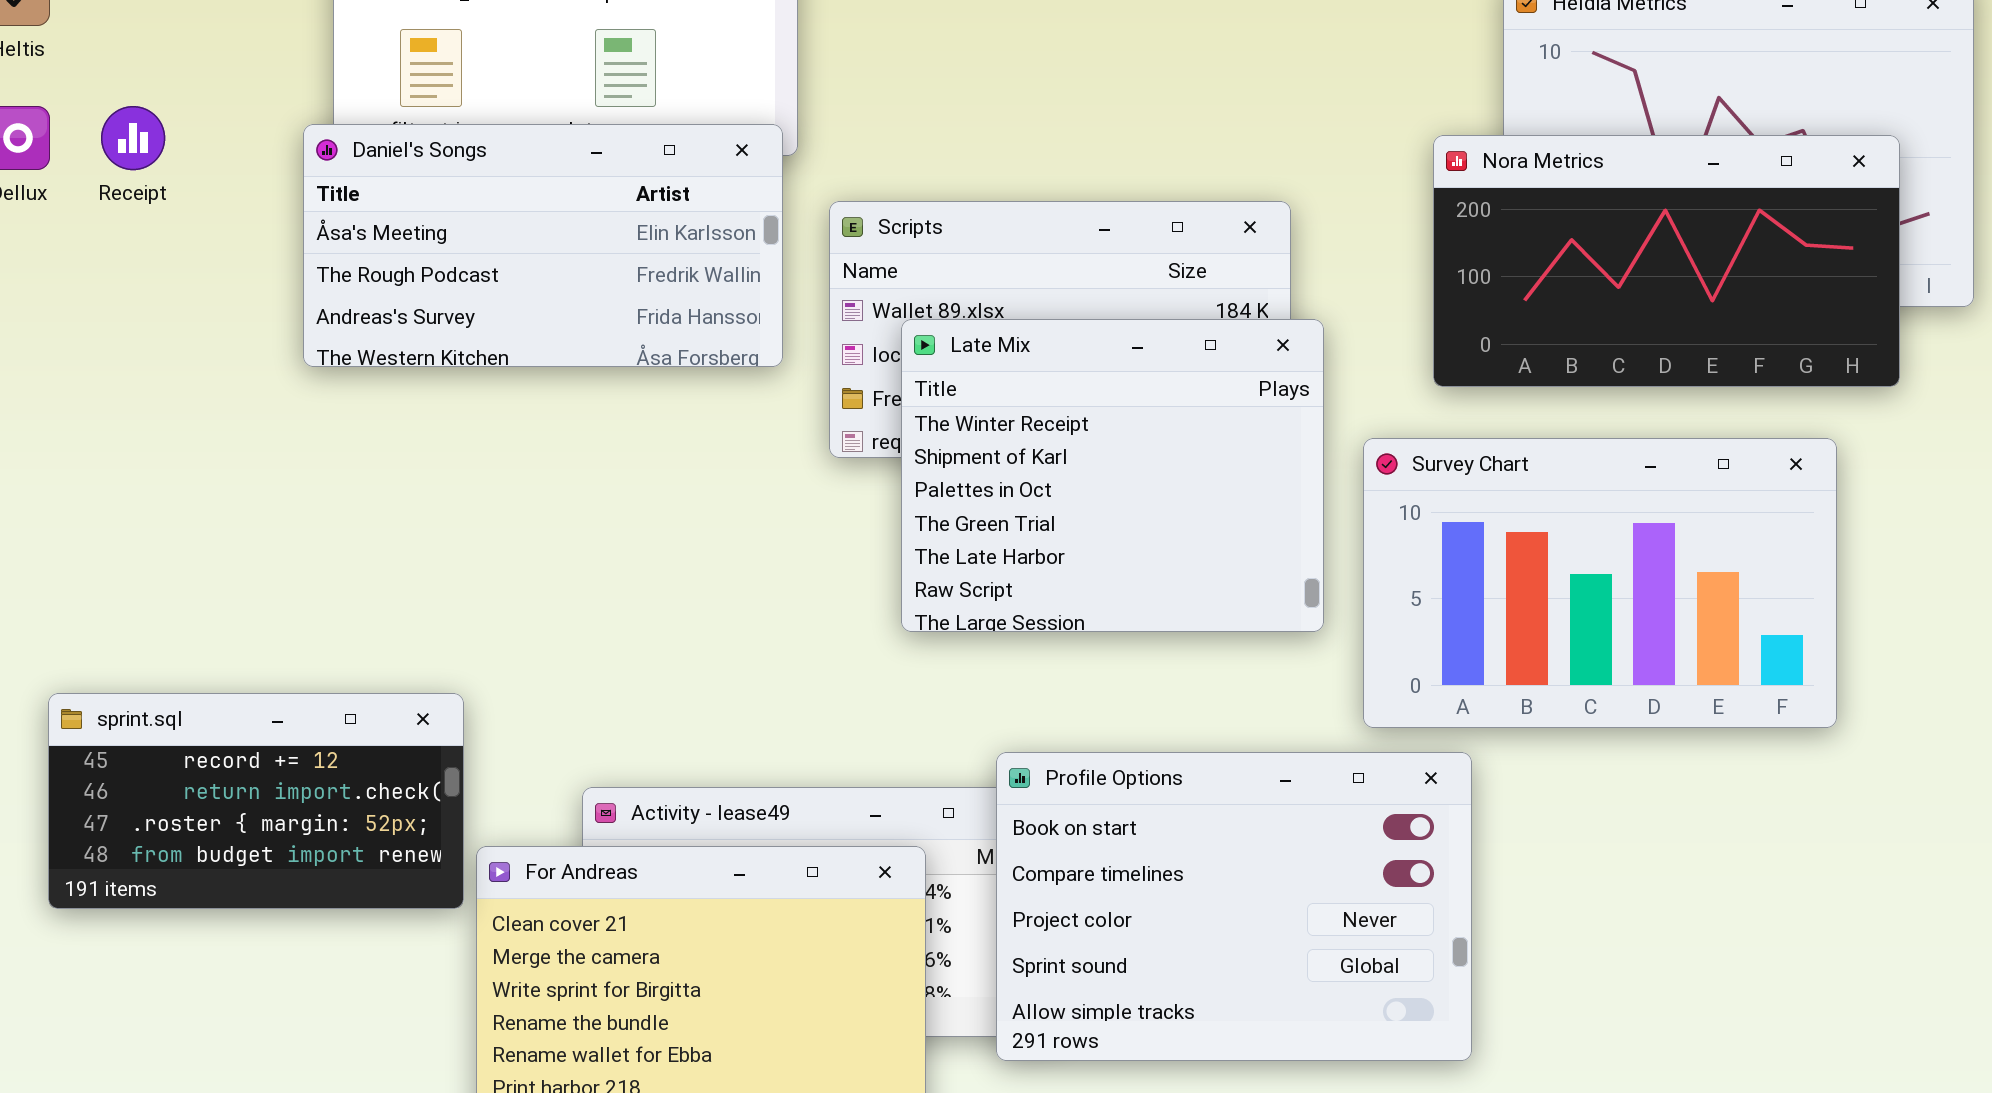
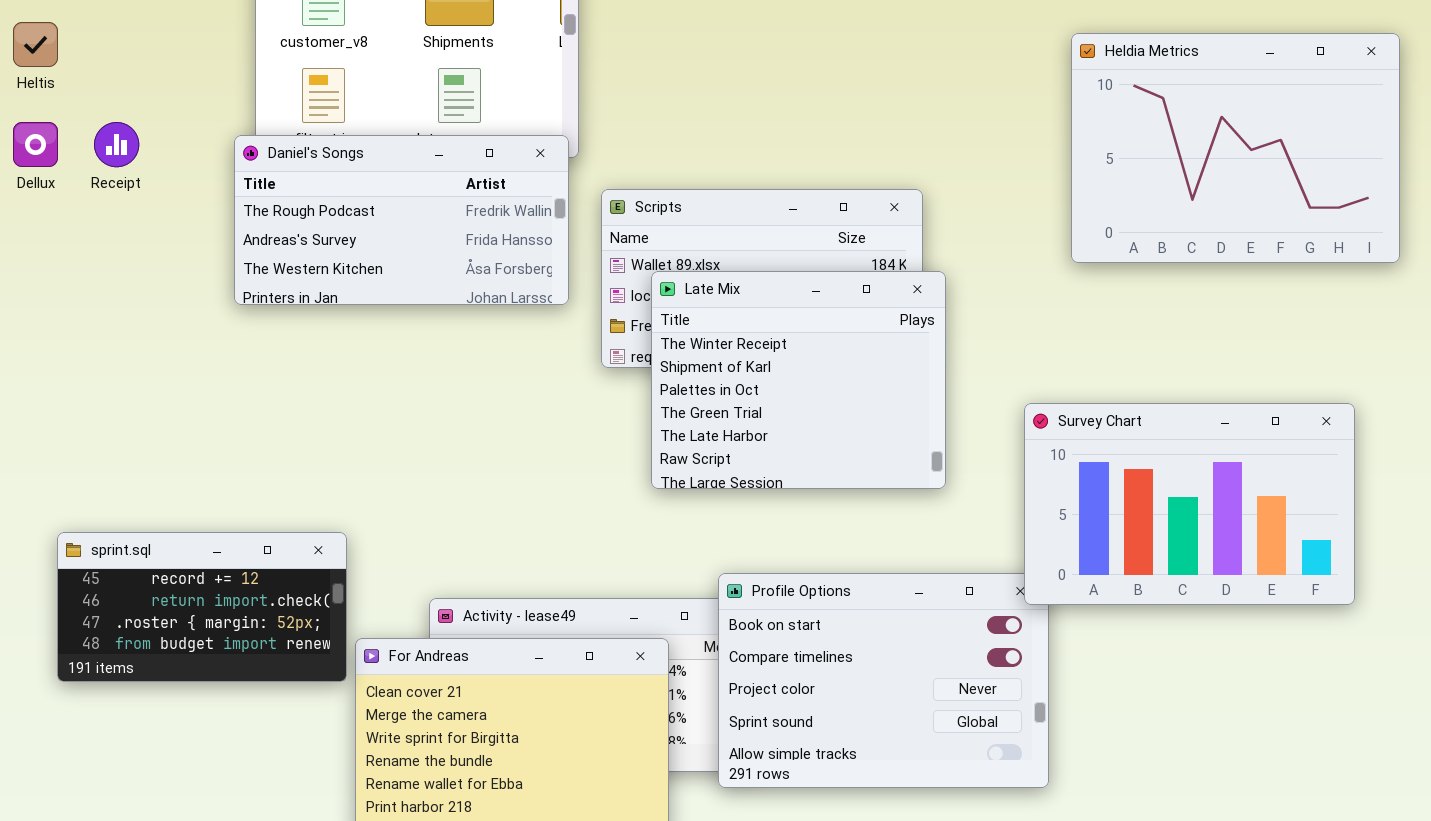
Daniel's Songs: [303,124,783,367] -> [234,135,569,305], scrolled down 1 row
Nora Metrics: [1433,135,1900,387] -> none, closed
Survey Chart: [1363,438,1837,728] -> [1024,403,1355,605], moved

